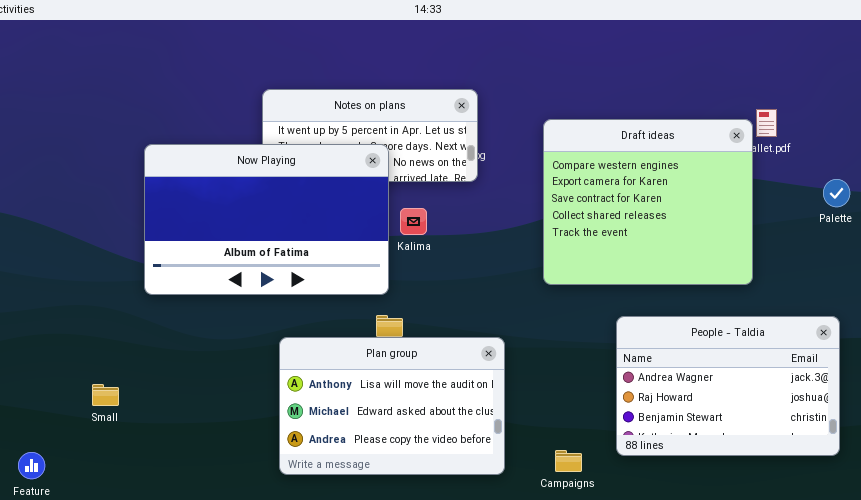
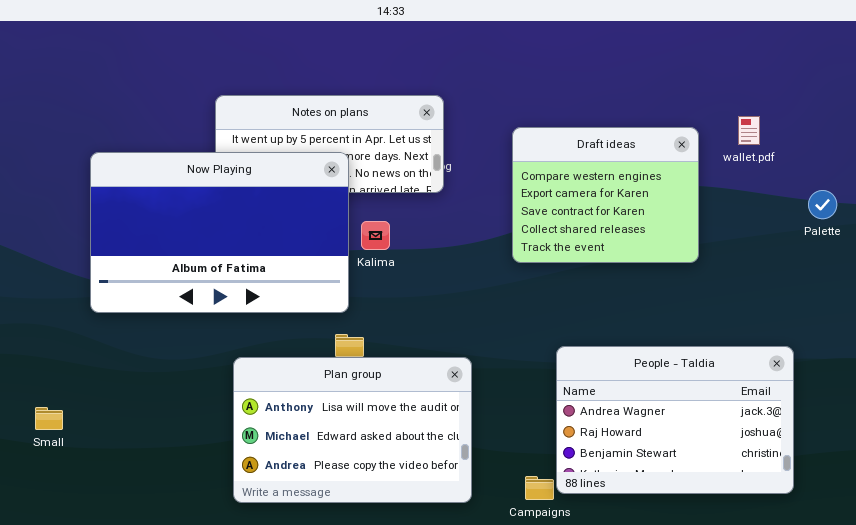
Draft ideas: [543,119,753,285] -> [512,127,699,263], resized
People - Taldia: [616,316,840,456] -> [556,346,794,494], moved

